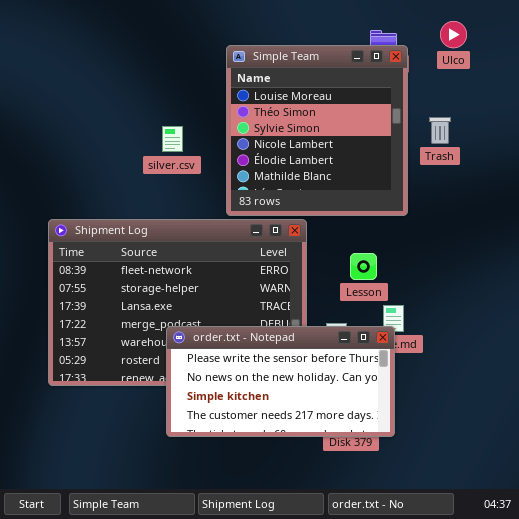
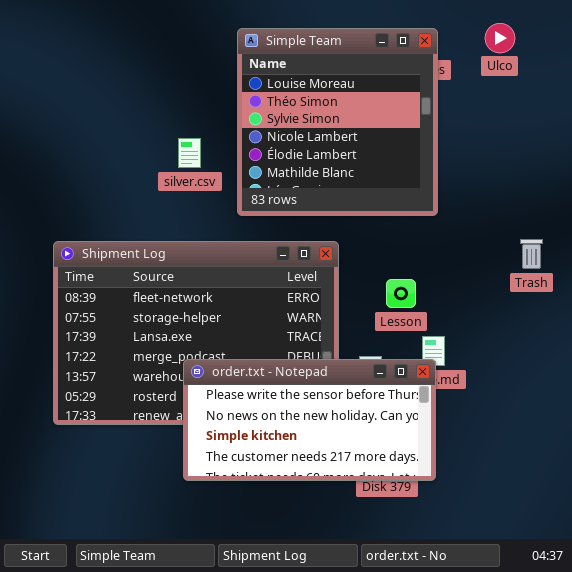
Simple Team: [226,45,408,216] -> [237,28,438,216], moved
Trash: [429,117,451,144] -> [520,239,543,269], moved

